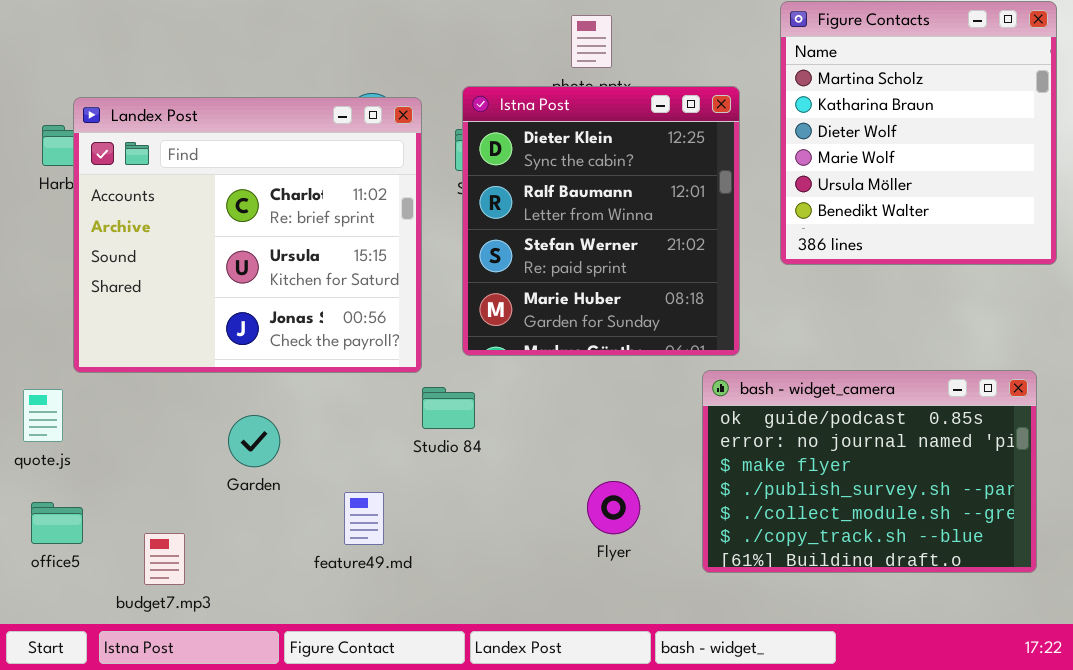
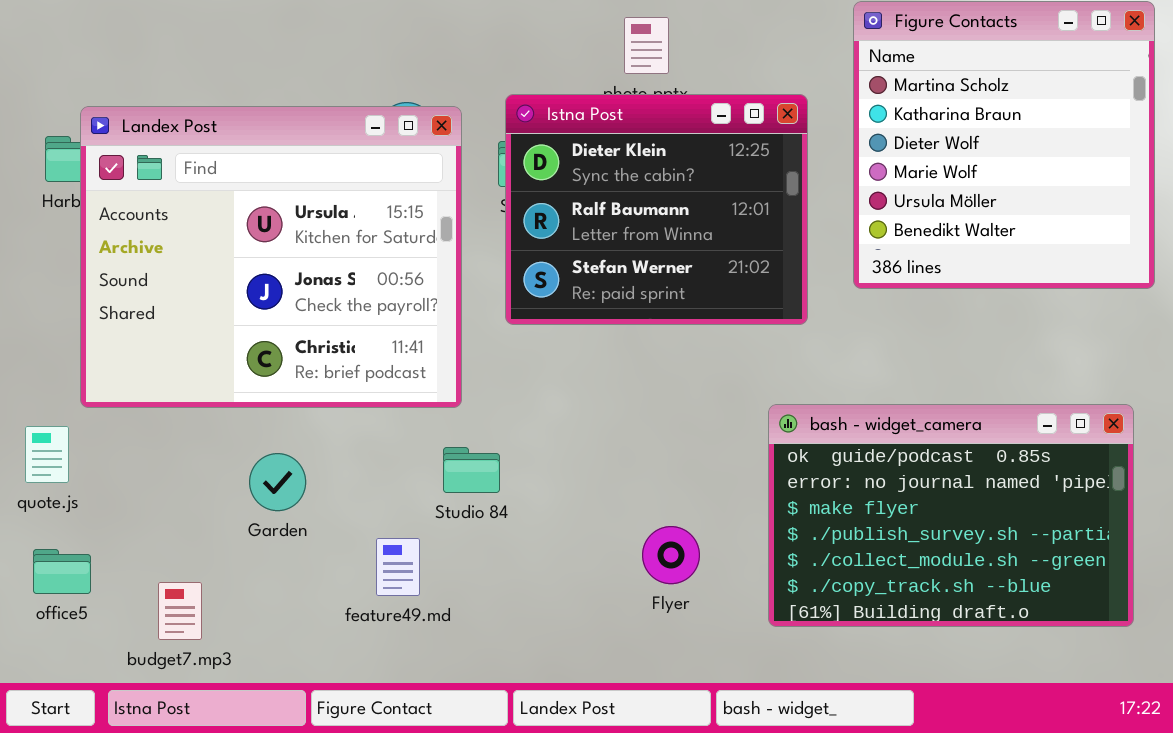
Istna Post: [462,86,740,356] -> [505,94,808,325], resized
Landex Post: [73,97,422,373] -> [80,106,462,408], scrolled down 1 row
Studio 84: [422,387,475,429] -> [443,447,500,493], moved

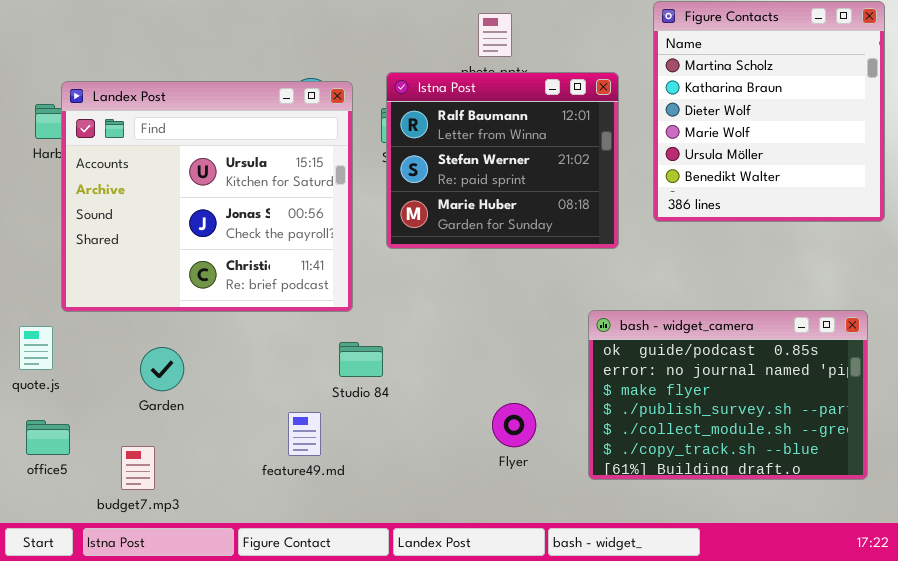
Istna Post: [505,94,808,325] -> [386,72,619,249], scrolled down 1 row
Garden: [249,453,306,511] -> [140,347,184,391], moved

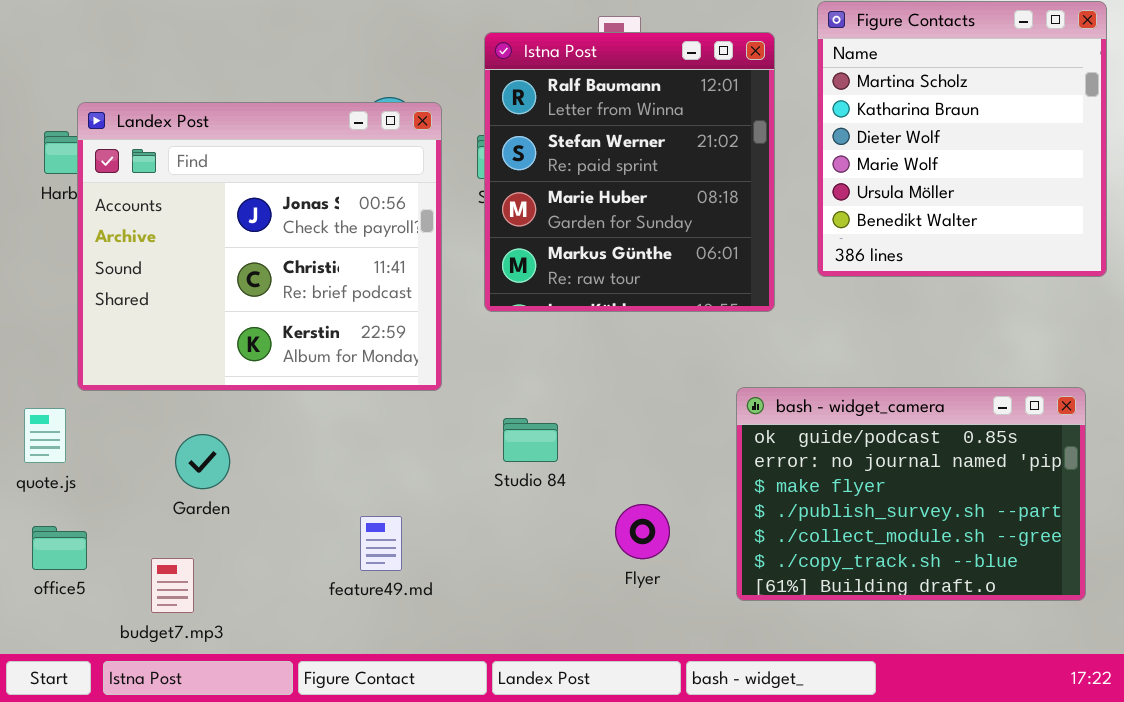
Istna Post: [386,72,619,249] -> [484,32,775,312], resized
Landex Post: [61,81,353,312] -> [77,102,442,391], scrolled down 1 row
Studio 84: [339,342,383,377] -> [503,418,558,462], moved

